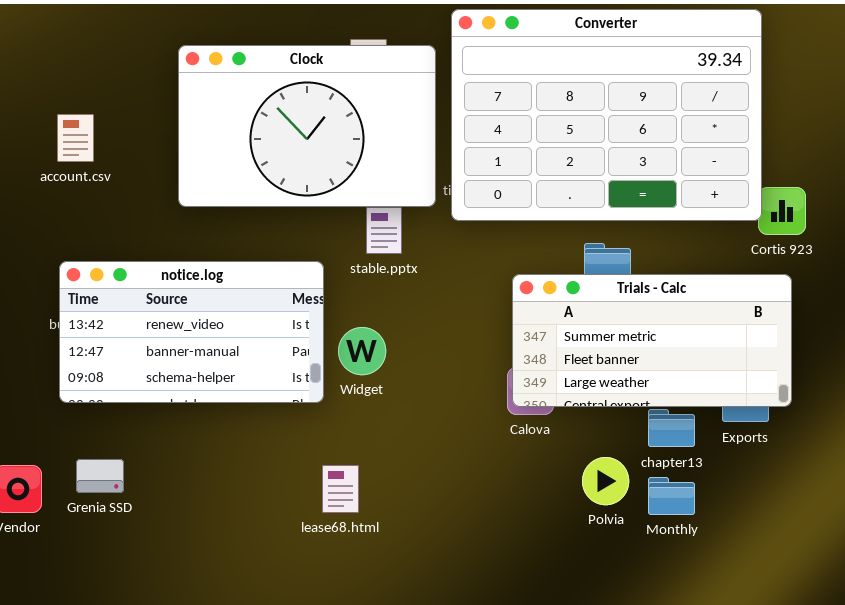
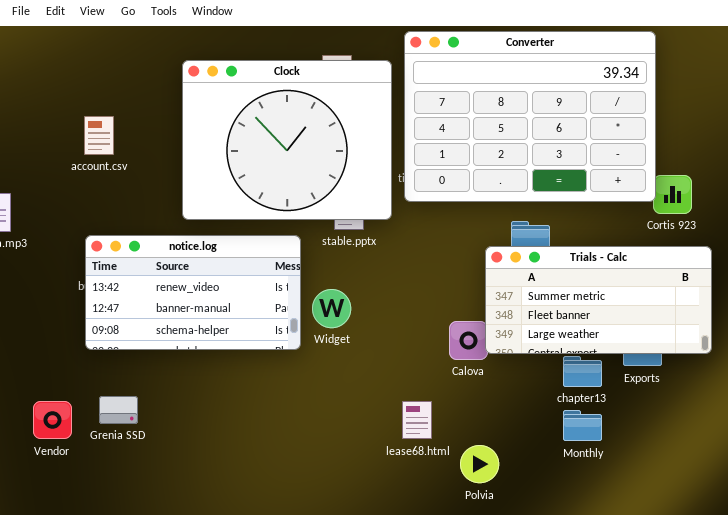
Clock: [178,45,436,207] -> [182,60,392,220], resized
Trials - Calc: [512,274,792,407] -> [485,246,712,354], moved
Polvia: [582,457,629,505] -> [460,445,499,483], moved
lease68.html: [322,465,359,513] -> [402,401,432,439], moved

